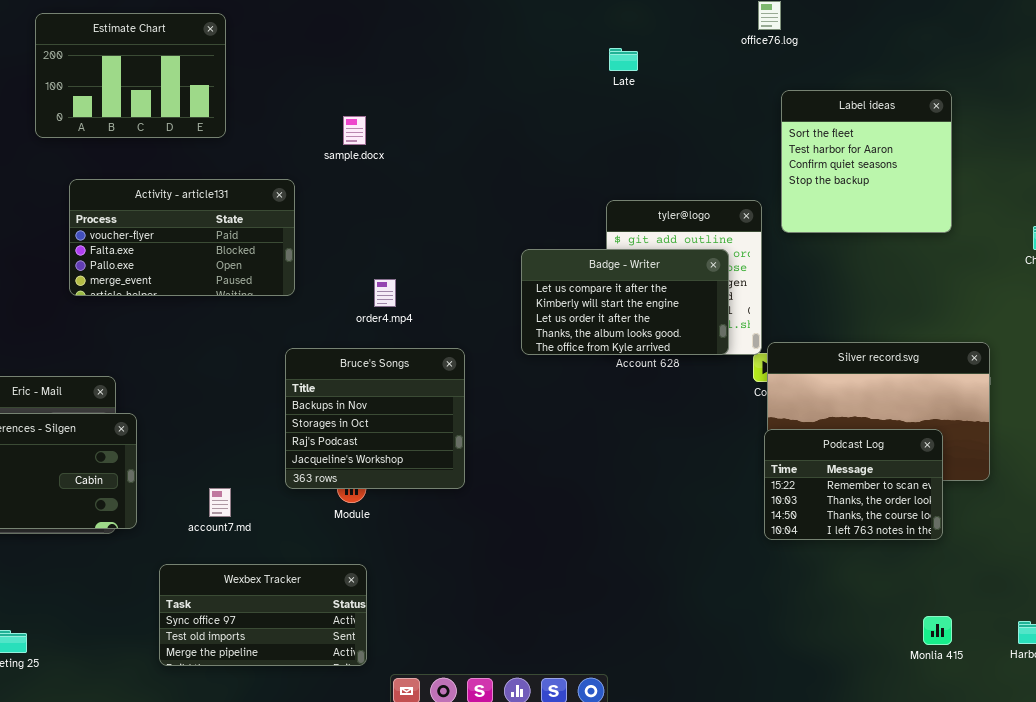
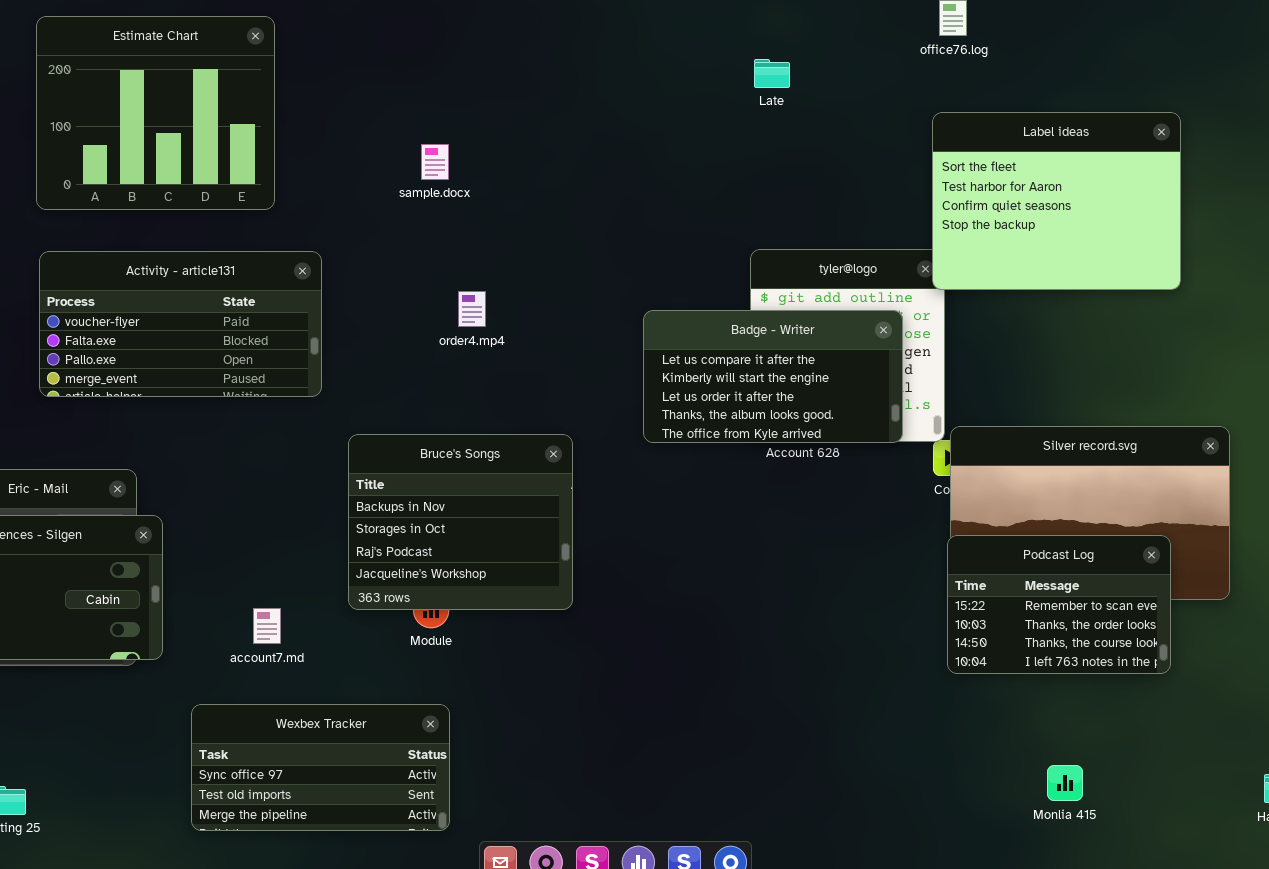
Estimate Chart: [35,13,226,138] -> [36,16,275,210], resized
Label ideas: [781,90,952,233] -> [932,112,1181,290], resized
Activity - article131: [69,179,295,296] -> [39,251,322,397], moved
order4.mp4: [374,279,396,307] -> [458,291,486,327], moved
Monlia 415: [923,616,952,645] -> [1047,765,1083,801], moved

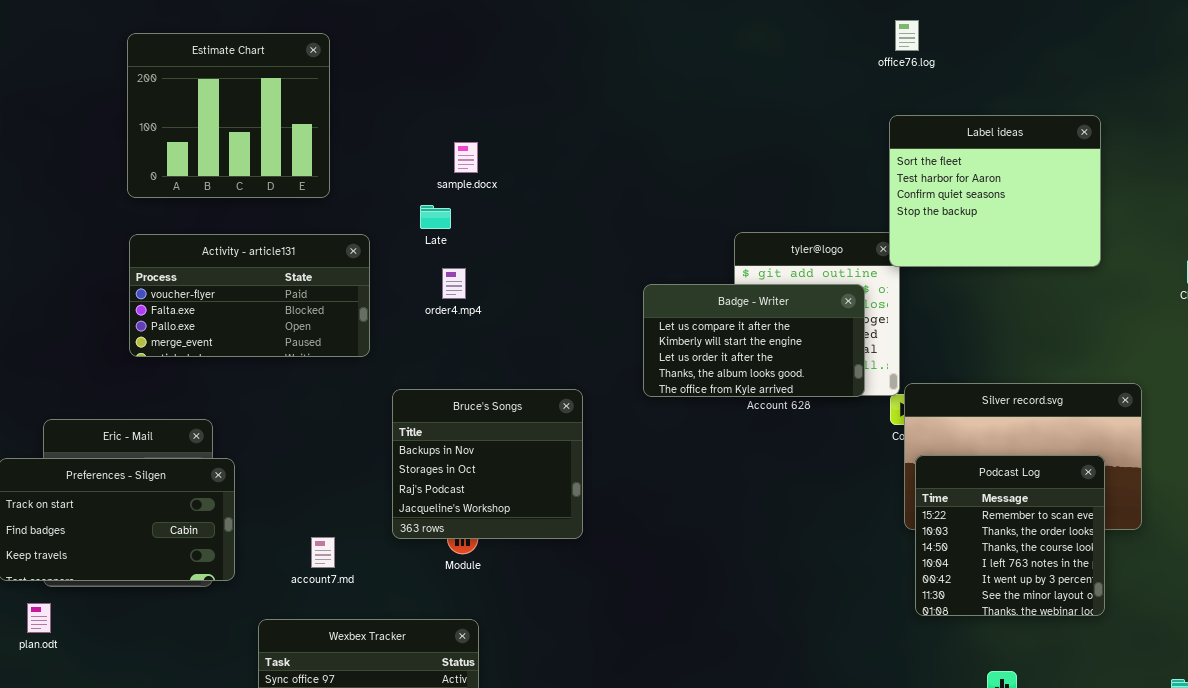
Late: [754,59,790,88] -> [420,205,451,229], moved
order4.mp4: [458,291,486,327] -> [442,268,466,299], moved
Podcast Log: [947,535,1171,674] -> [915,455,1105,616], moved, resized

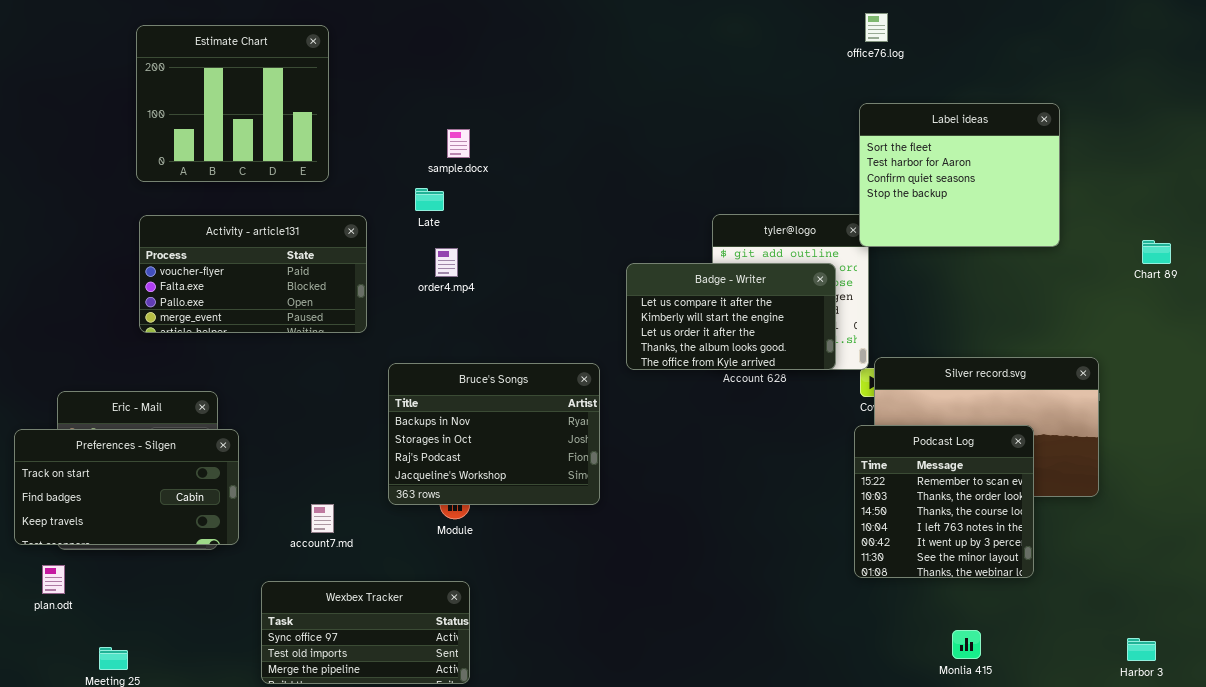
Bruce's Songs: [392,389,583,539] -> [388,363,600,505], resized
Podcast Log: [915,455,1105,616] -> [854,425,1034,578], moved

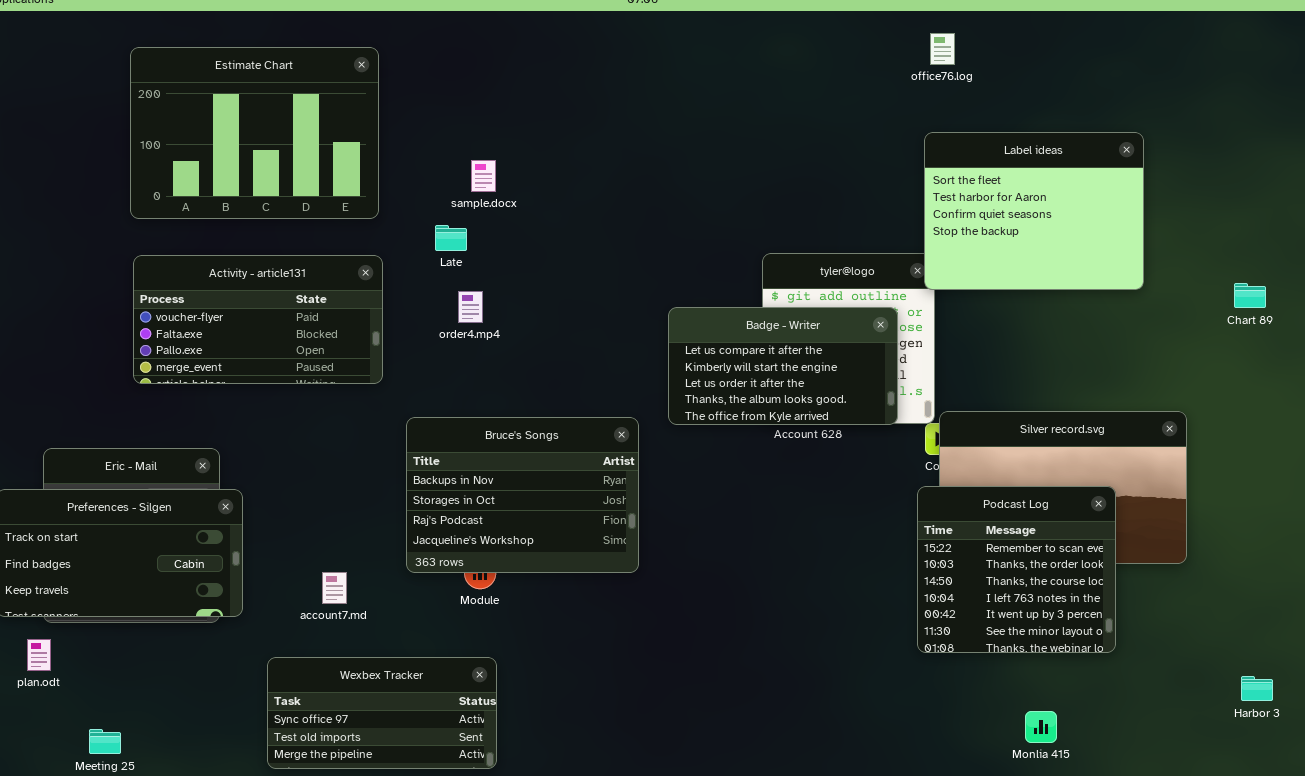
Estimate Chart: [136,25,329,182] -> [130,47,379,219], resized
Harbor 3: [1127,638,1156,661] -> [1241,676,1273,701], moved

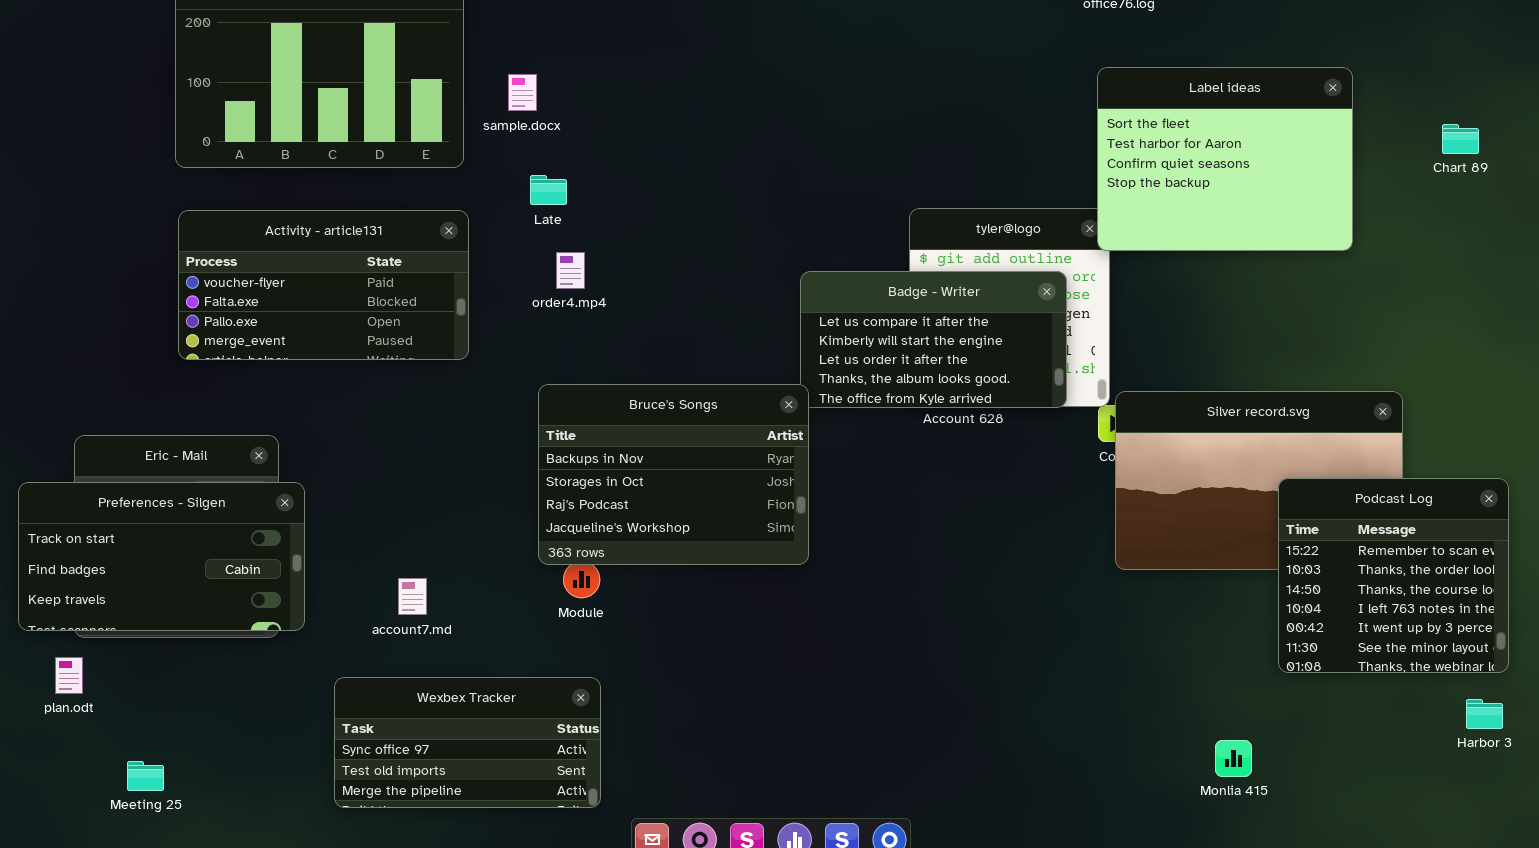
sample.docx: [471,160,496,192] -> [508,74,537,111], moved
Chart 89: [1234,283,1266,308] -> [1442,124,1479,154], moved
Bruce's Songs: [406,417,639,573] -> [538,384,809,565], moved
Podcast Log: [917,486,1116,653] -> [1278,478,1509,673], moved

